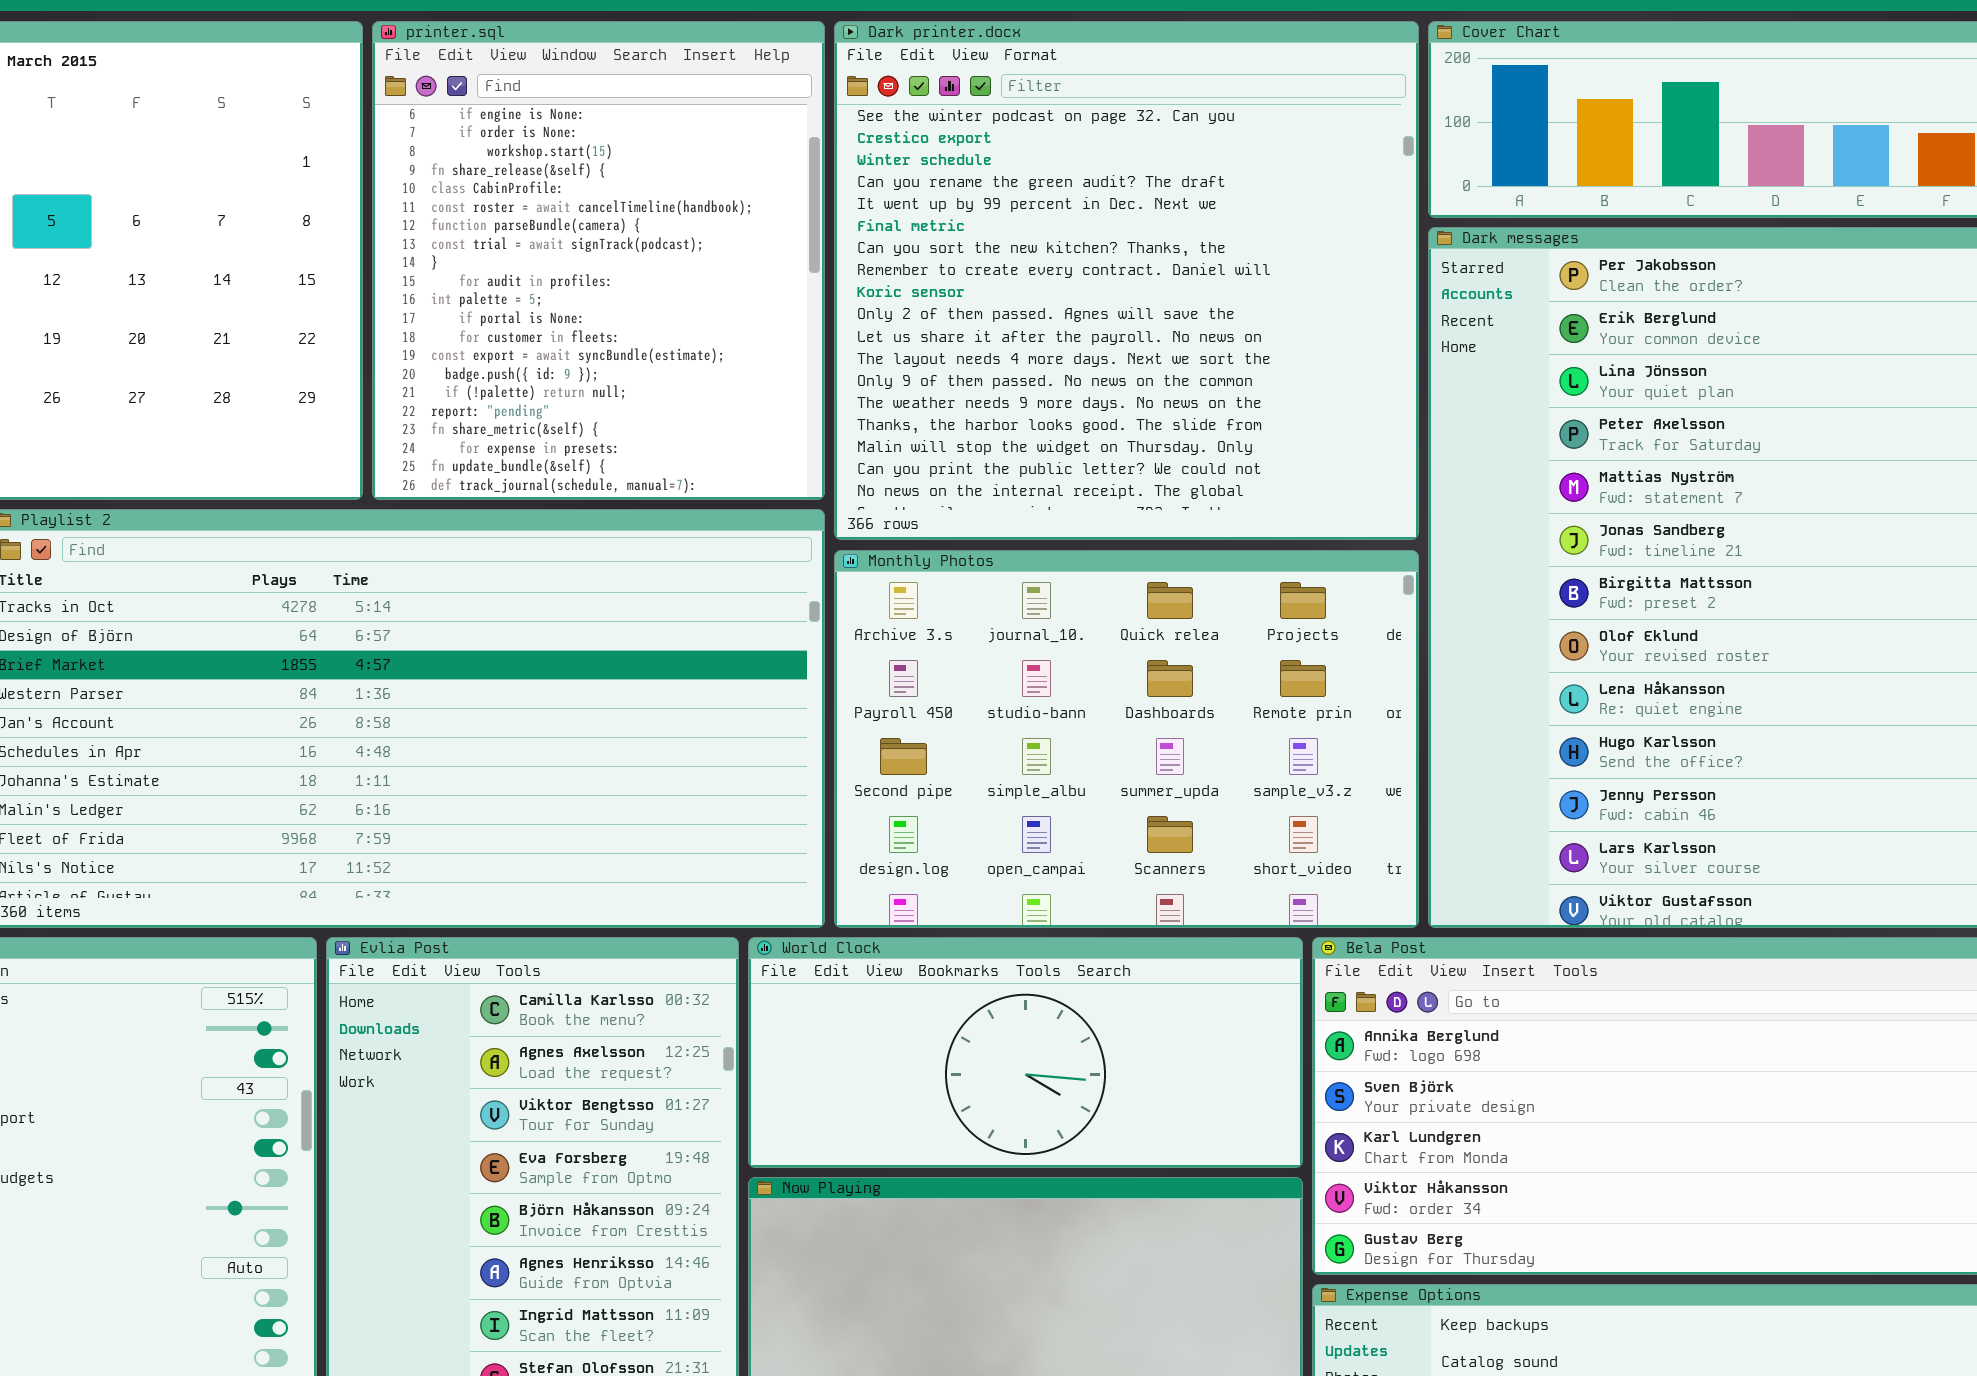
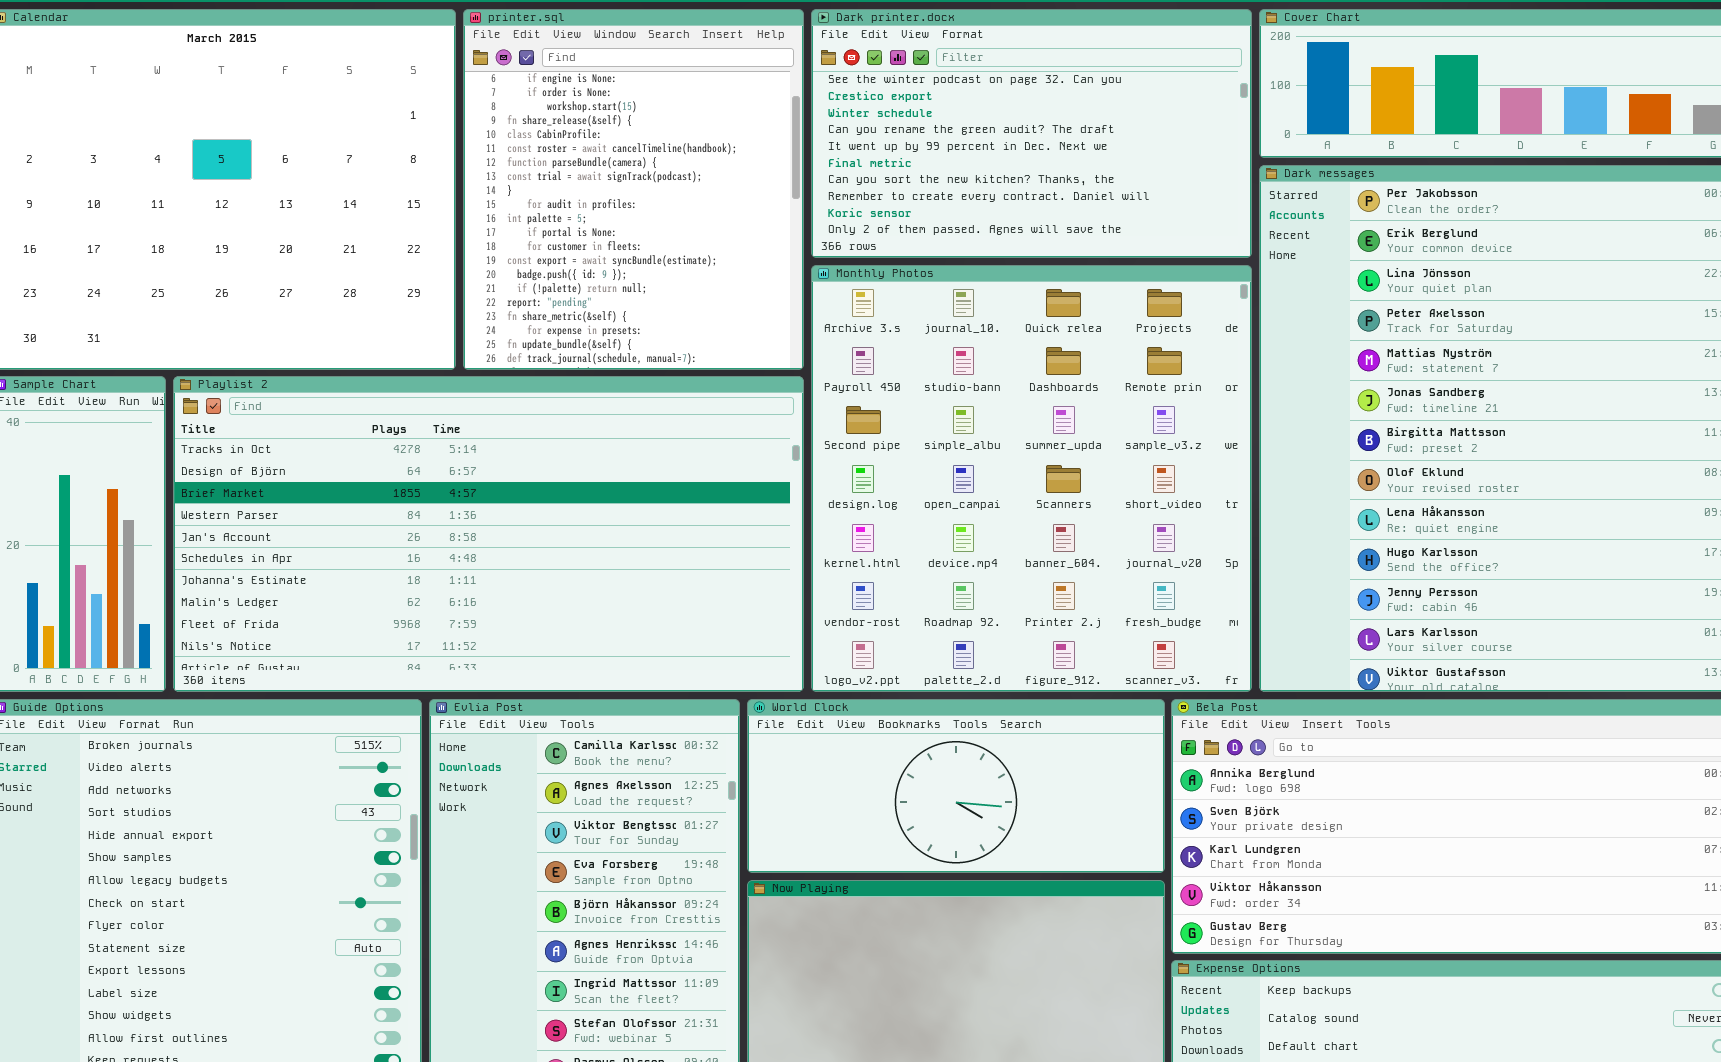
Dark printer.docx: [834,21,1419,540] -> [811,9,1252,258], resized
Monthly Photos: [834,550,1419,928] -> [811,265,1252,692], resized

